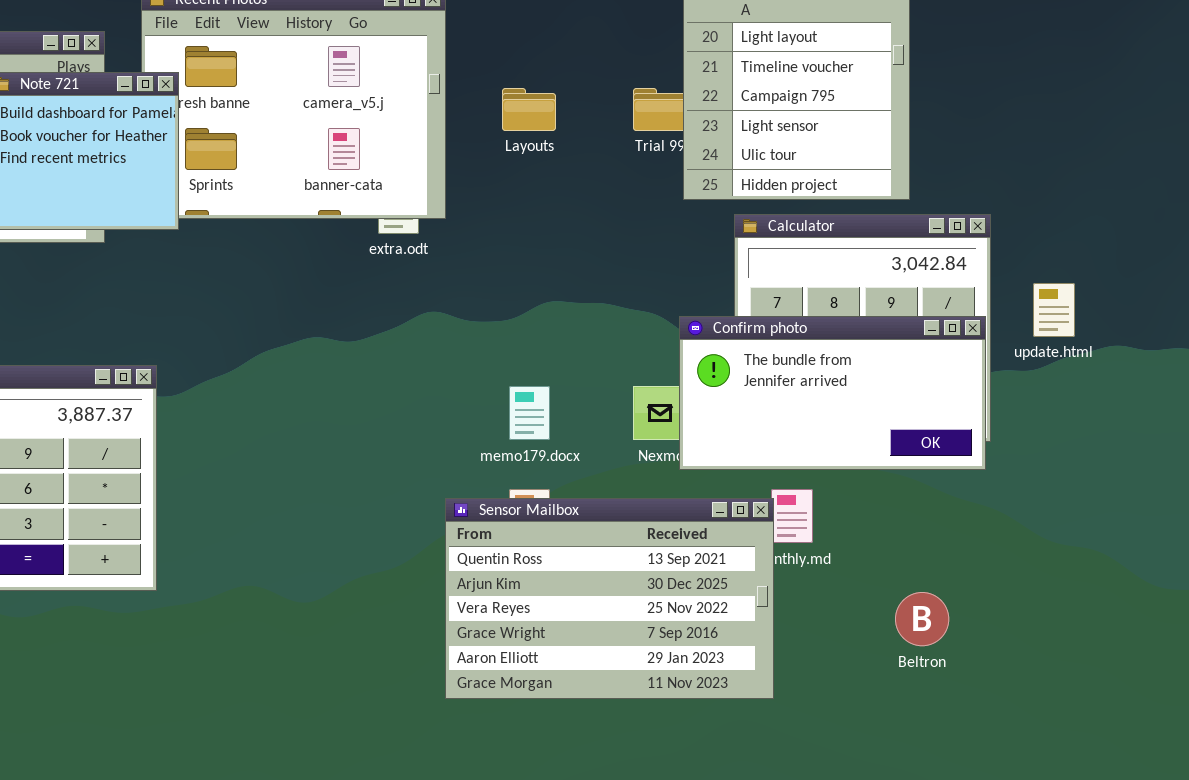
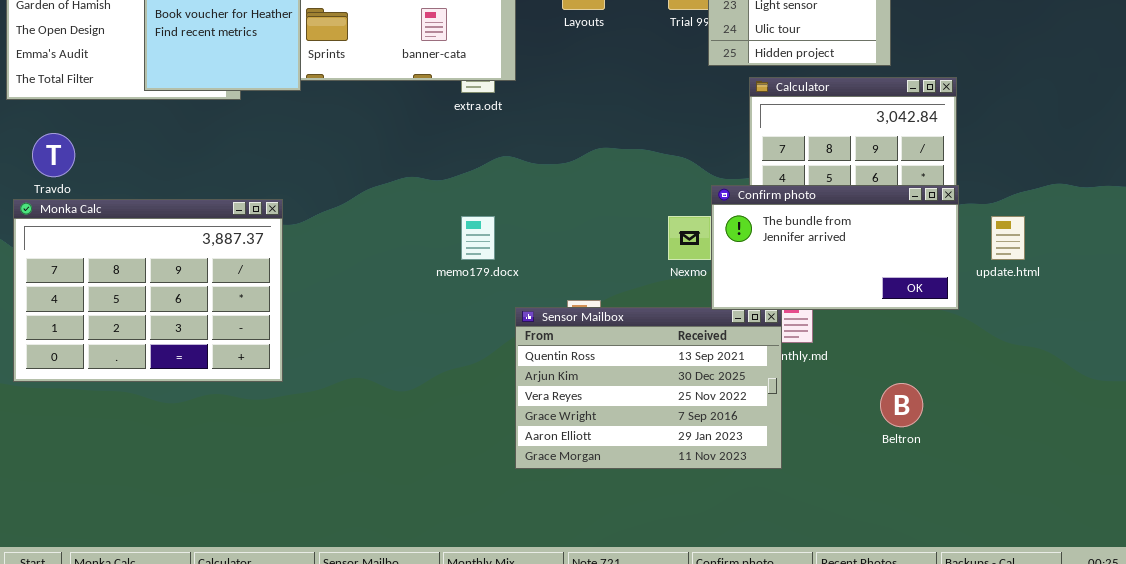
update.html: [1033,283,1075,337] -> [991,216,1025,260], moved
Confirm photo: [679,316,986,470] -> [711,185,959,310], moved
memo179.docx: [509,386,550,440] -> [461,216,495,260], moved

